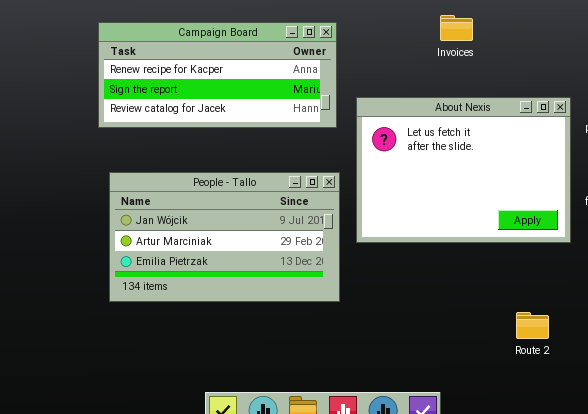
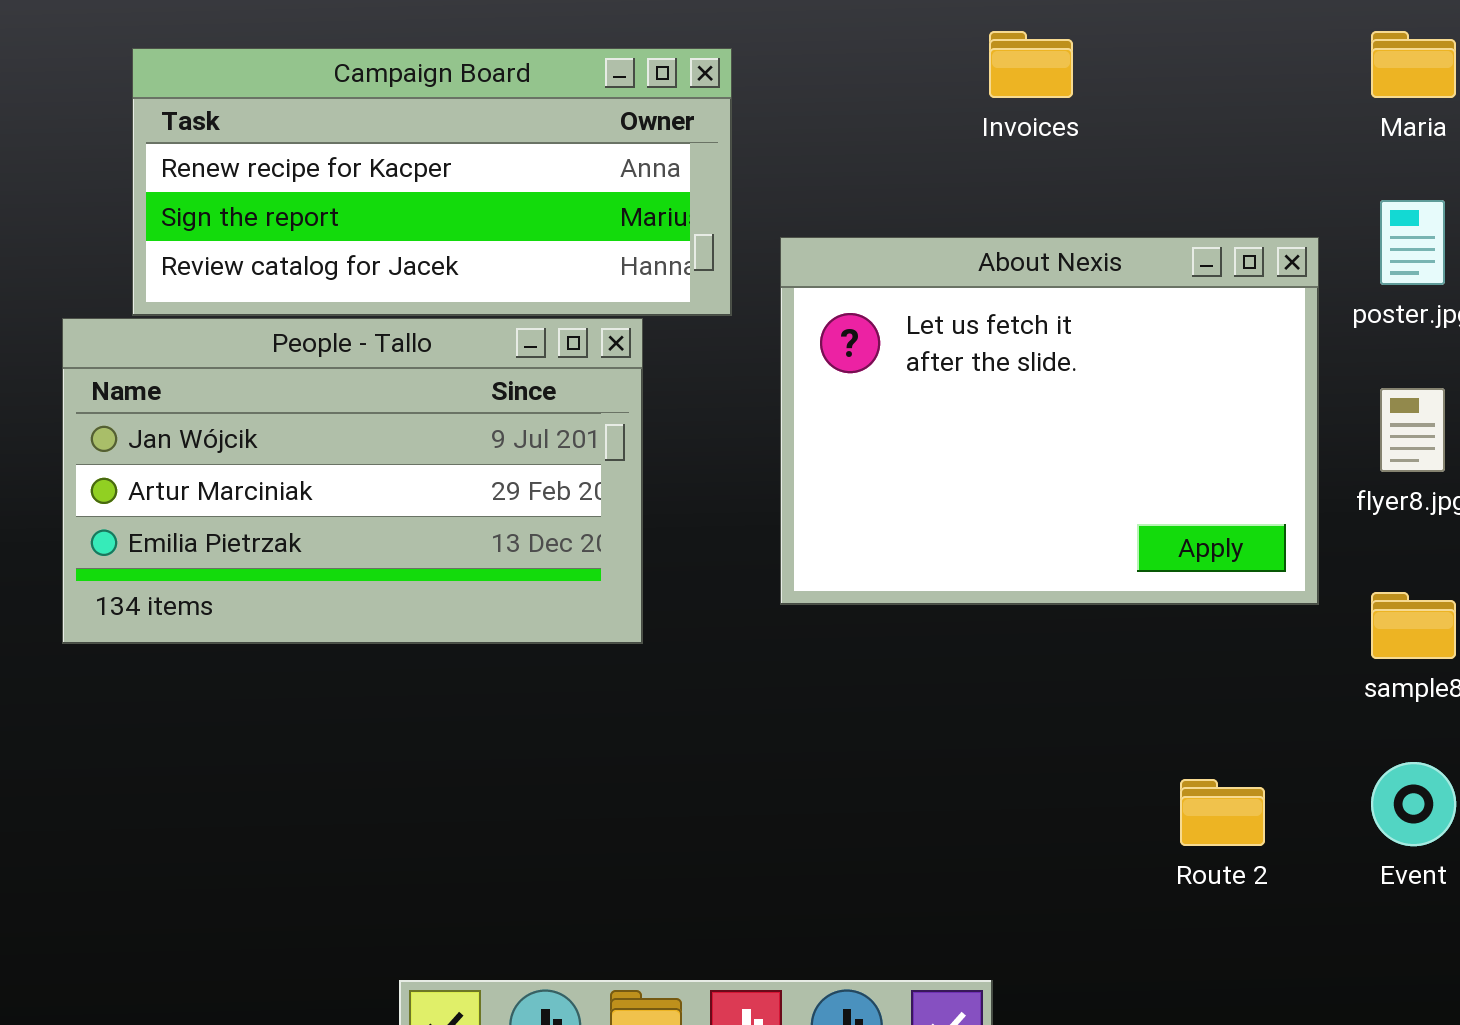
People - Tallo: [109,172,340,302] -> [62,318,643,644], moved

